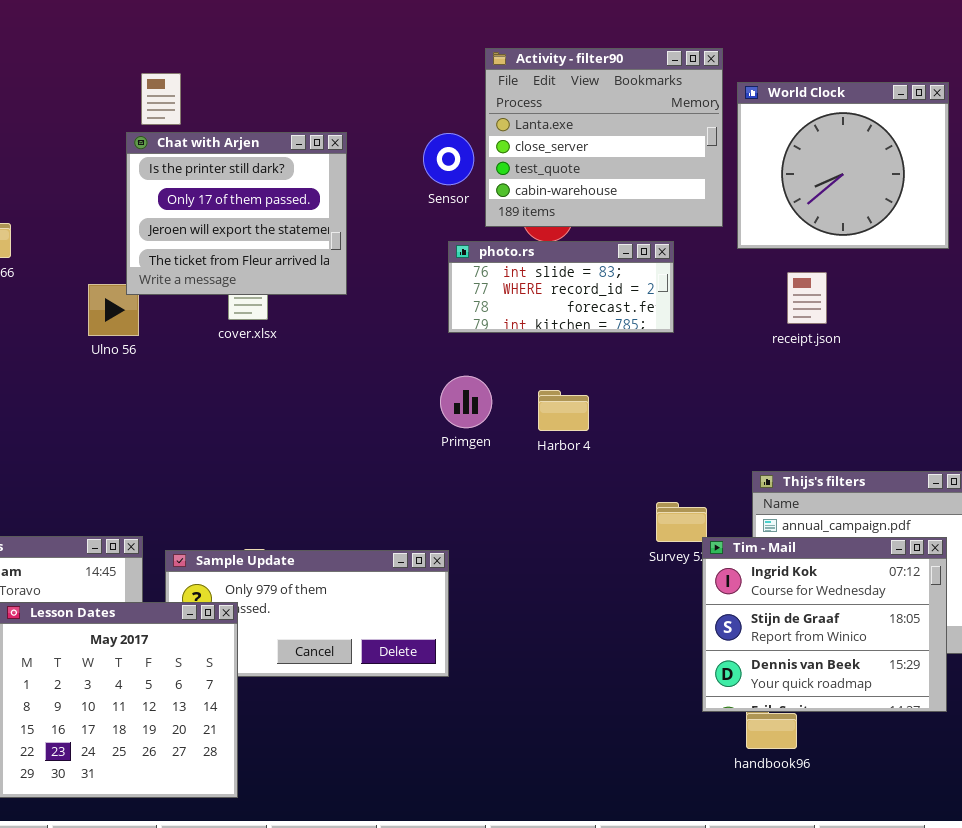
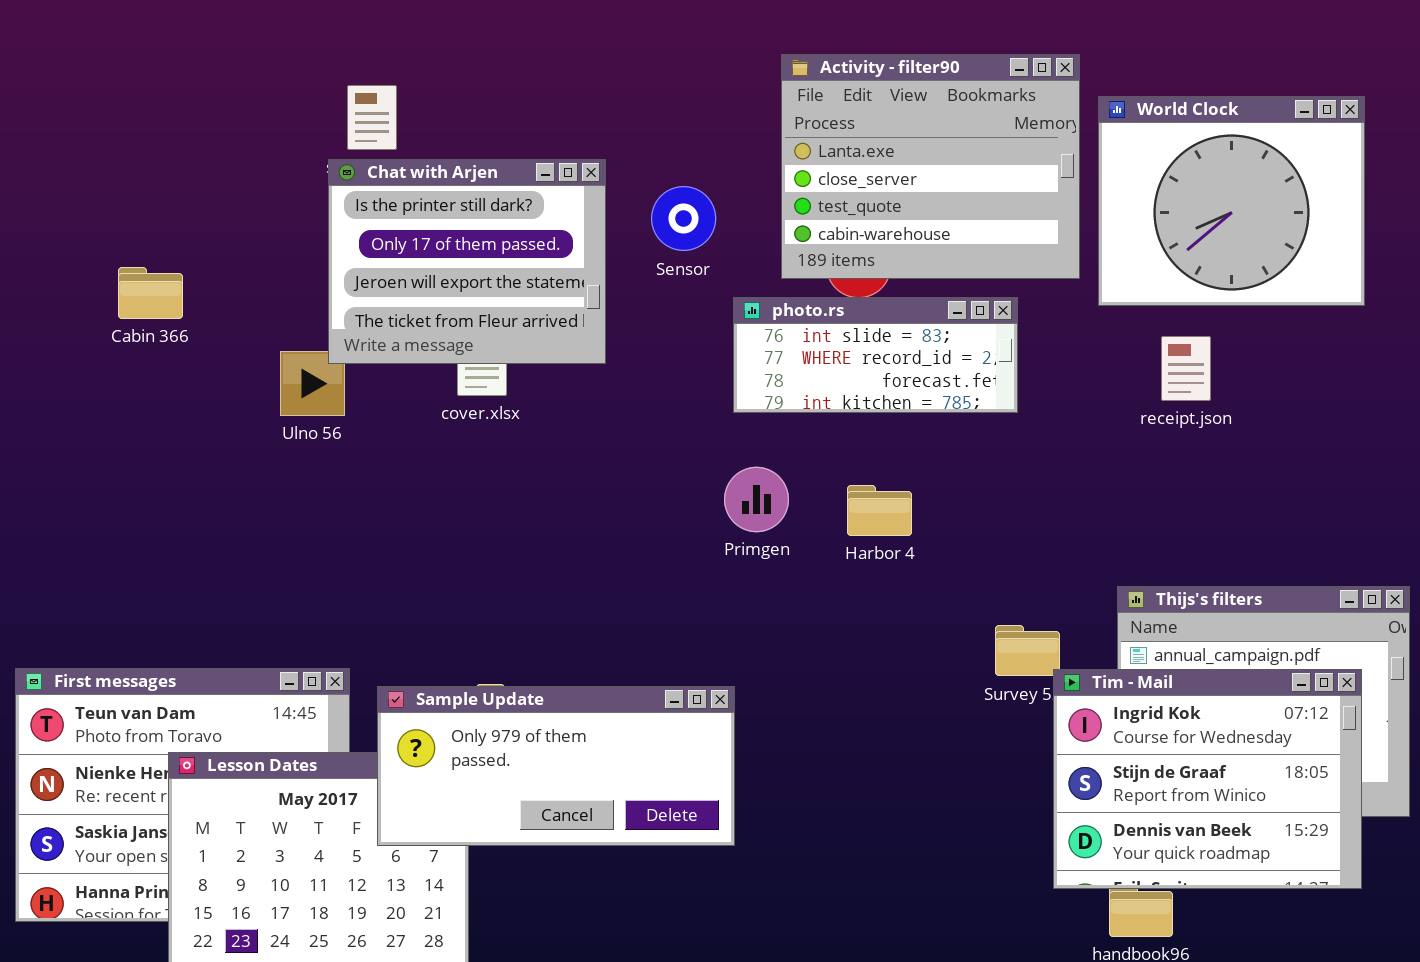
Sensor: [423,133,474,185] -> [651,186,716,251], moved
Sample Update: [165,550,449,677] -> [377,686,735,846], raised

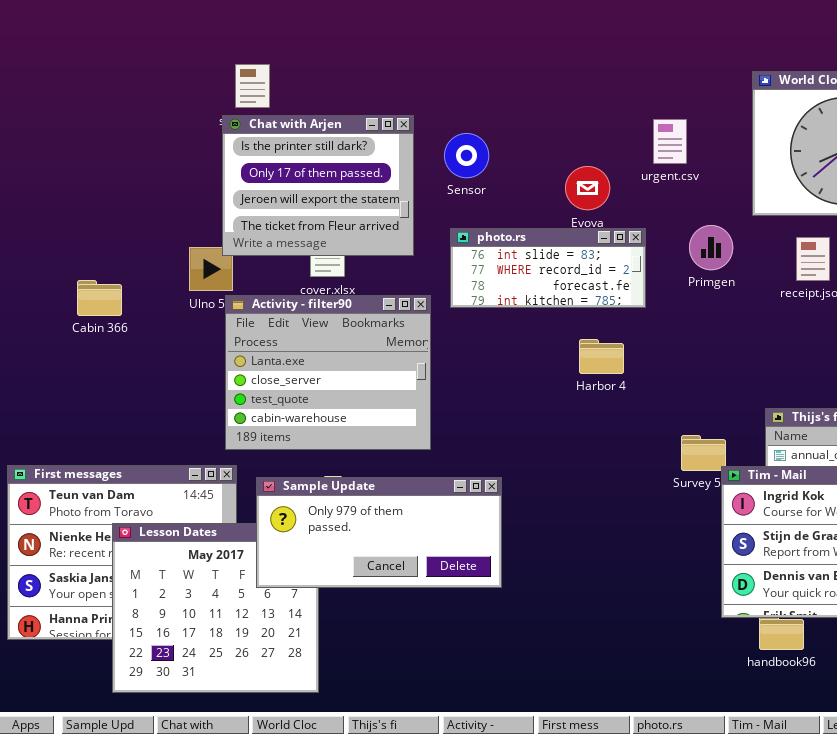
Activity - filter90: [781,54,1080,279] -> [225,295,431,450], moved
Cabin 366: [118,267,183,319] -> [77,280,122,316], moved
photo.rs: [733,297,1018,413] -> [450,228,646,308], moved
Primgen: [724,467,789,532] -> [689,225,733,270], moved

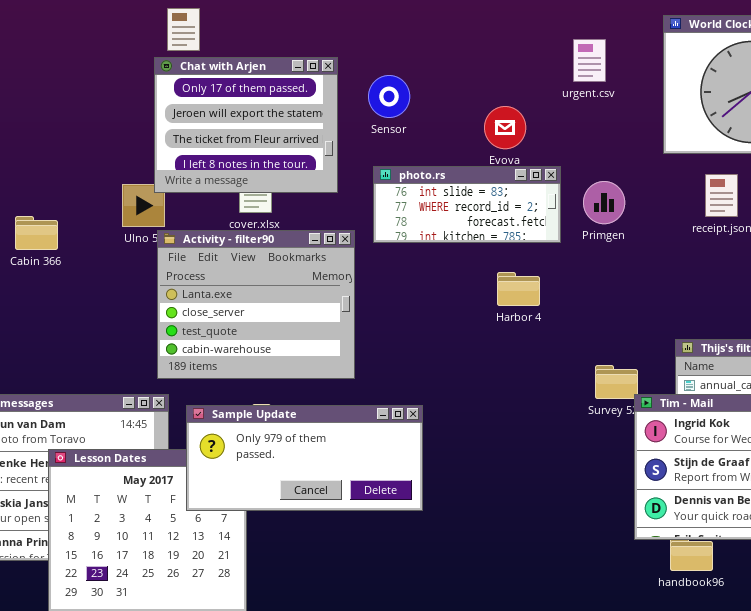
Chat with Arjen: [222,115,414,256] -> [154,57,338,193], scrolled down 1 row
urgent.csv: [653,119,687,164] -> [573,39,606,82], moved
Primgen: [689,225,733,270] -> [583,181,625,224], moved

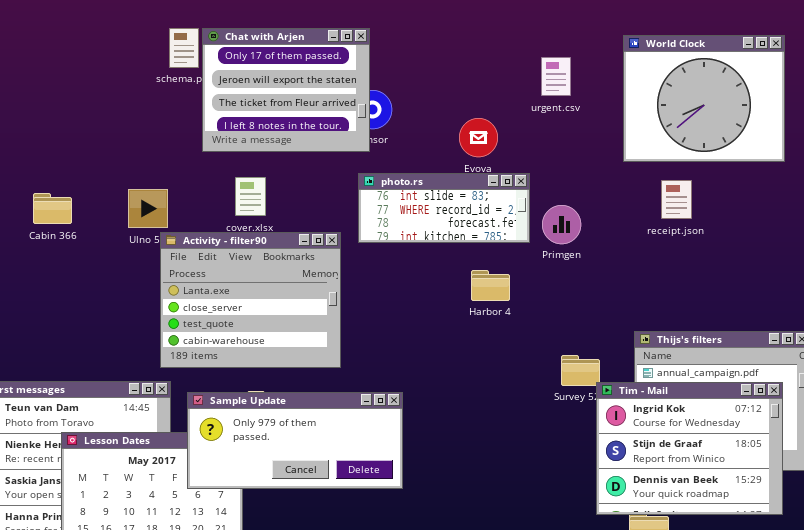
Chat with Arjen: [154,57,338,193] -> [202,28,370,152], moved
Primgen: [583,181,625,224] -> [542,205,581,244], moved
Cabin 366: [15,216,58,250] -> [33,193,72,224], moved

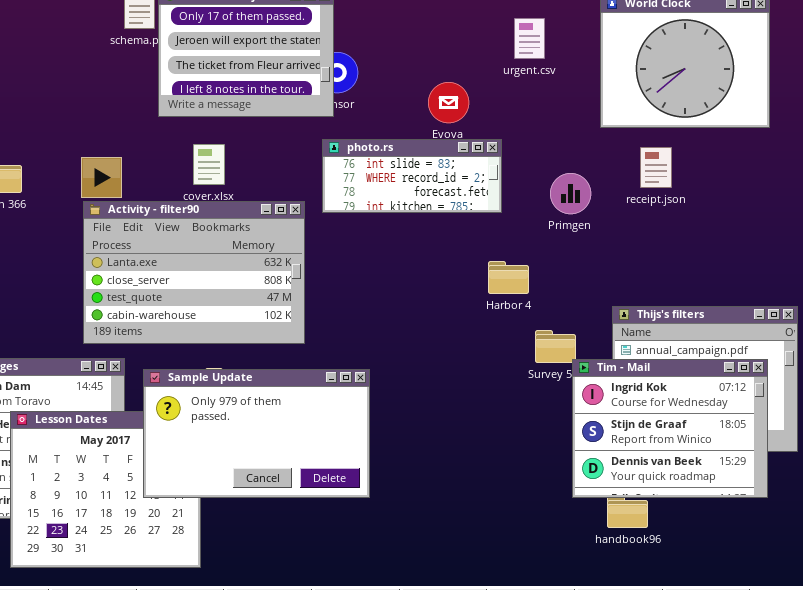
Primgen: [542,205,581,244] -> [550,173,591,214], moved
Activity - filter90: [160,232,341,368] -> [83,201,305,344], resized
Harbor 4: [471,270,510,301] -> [488,261,529,294], moved
Sample Update: [187,392,403,489] -> [143,369,370,498], resized

